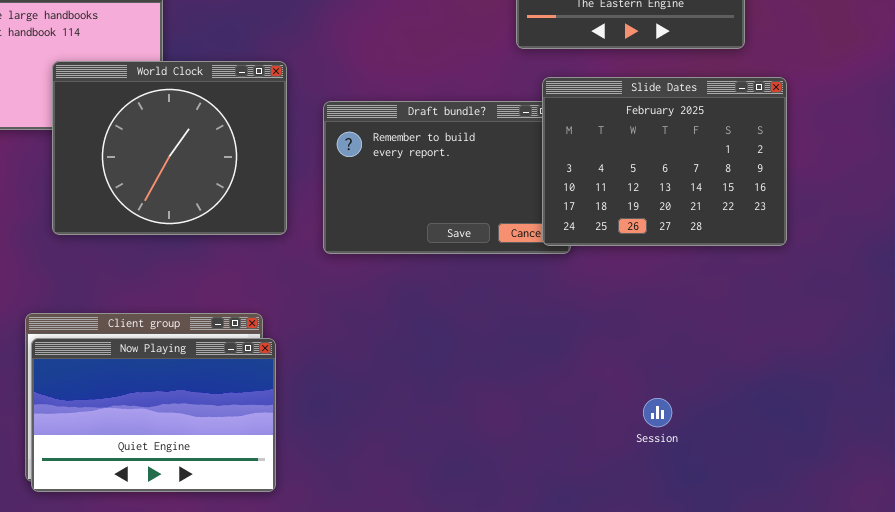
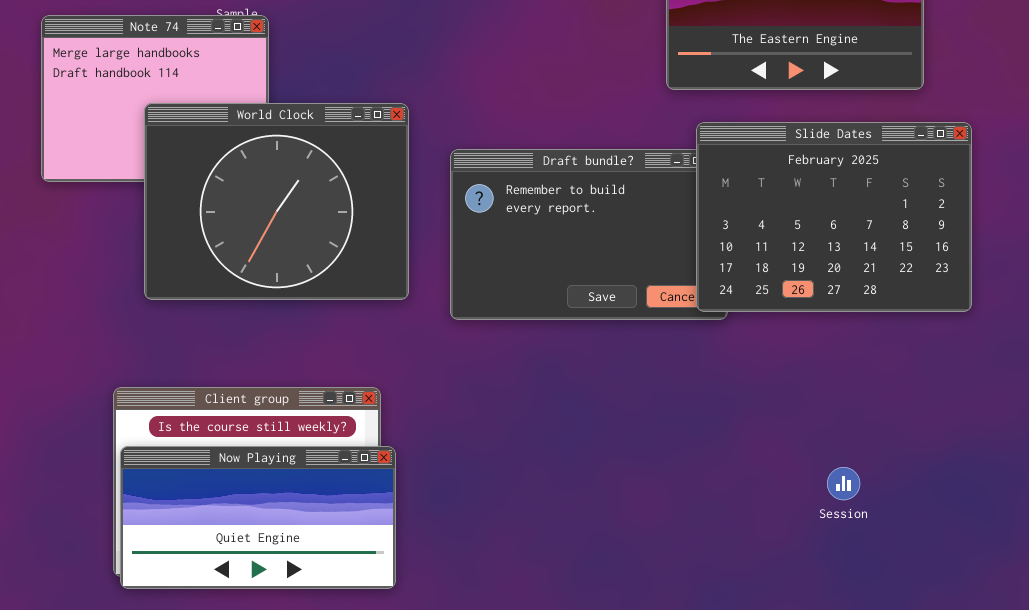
Now Playing: [31,338,276,492] -> [120,446,396,589], resized
Session: [643,398,672,427] -> [827,467,860,500], moved

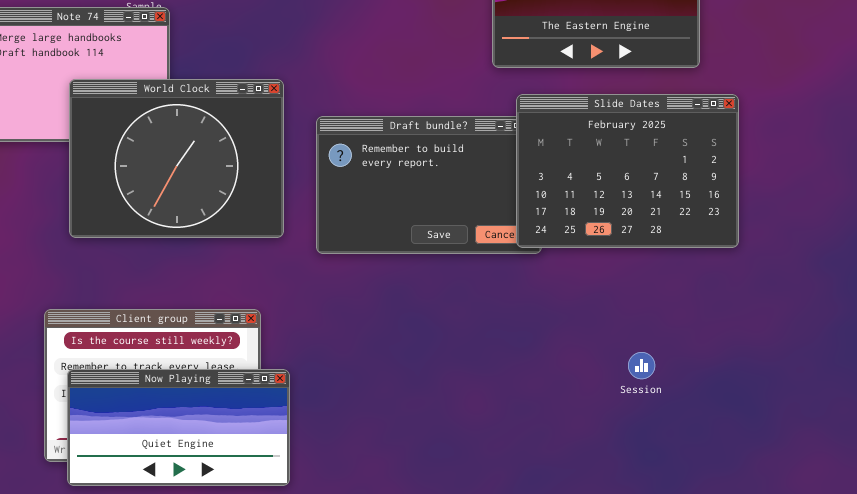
Now Playing: [120,446,396,589] -> [67,369,290,486], moved
Session: [827,467,860,500] -> [628,352,655,379], moved

